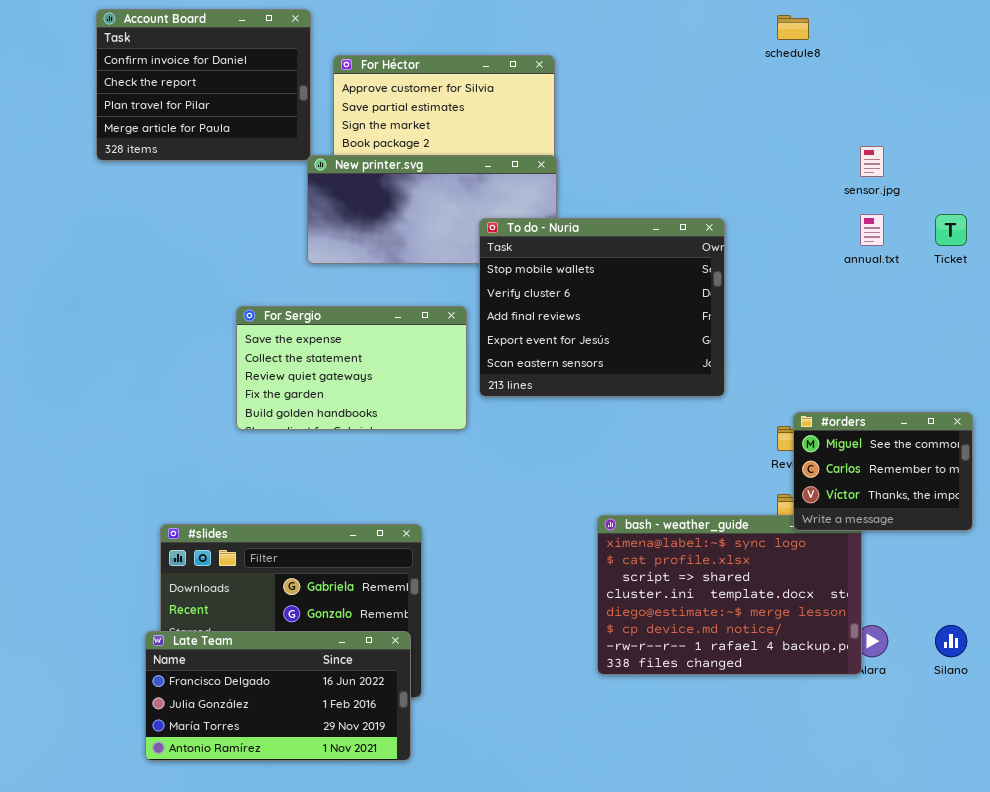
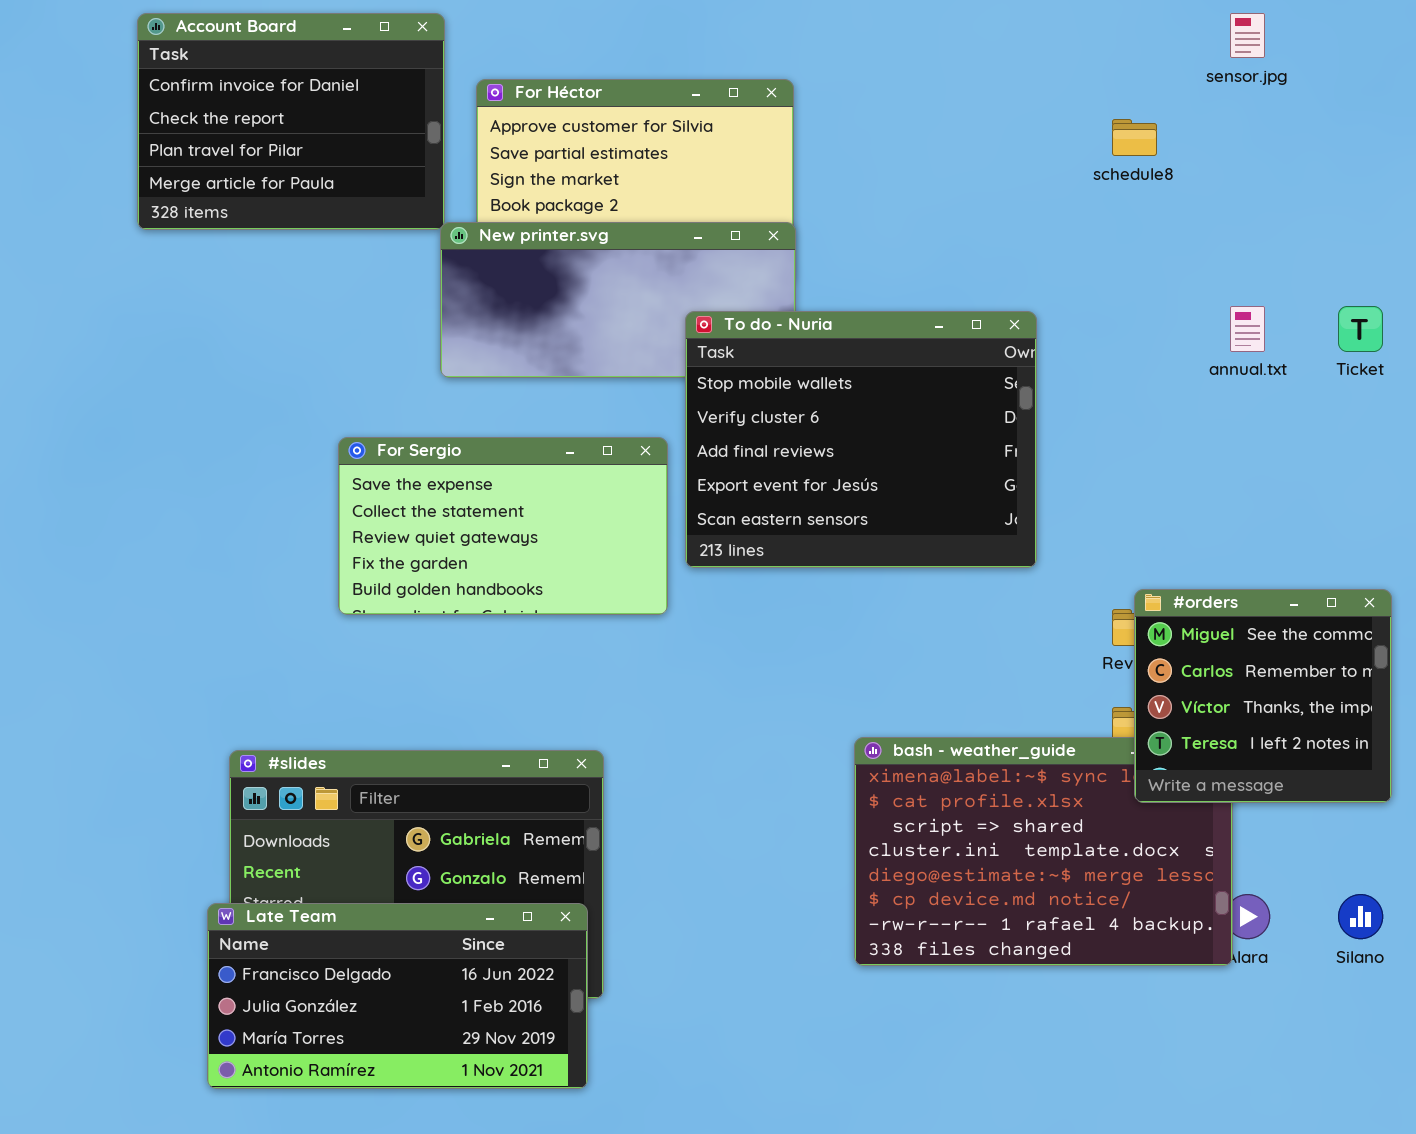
schedule8: [777,15,809,40] -> [1112,119,1157,156], moved
sensor.jpg: [860,146,884,177] -> [1230,13,1265,58], moved
#orders: [793,412,973,531] -> [1134,589,1392,803], resized

